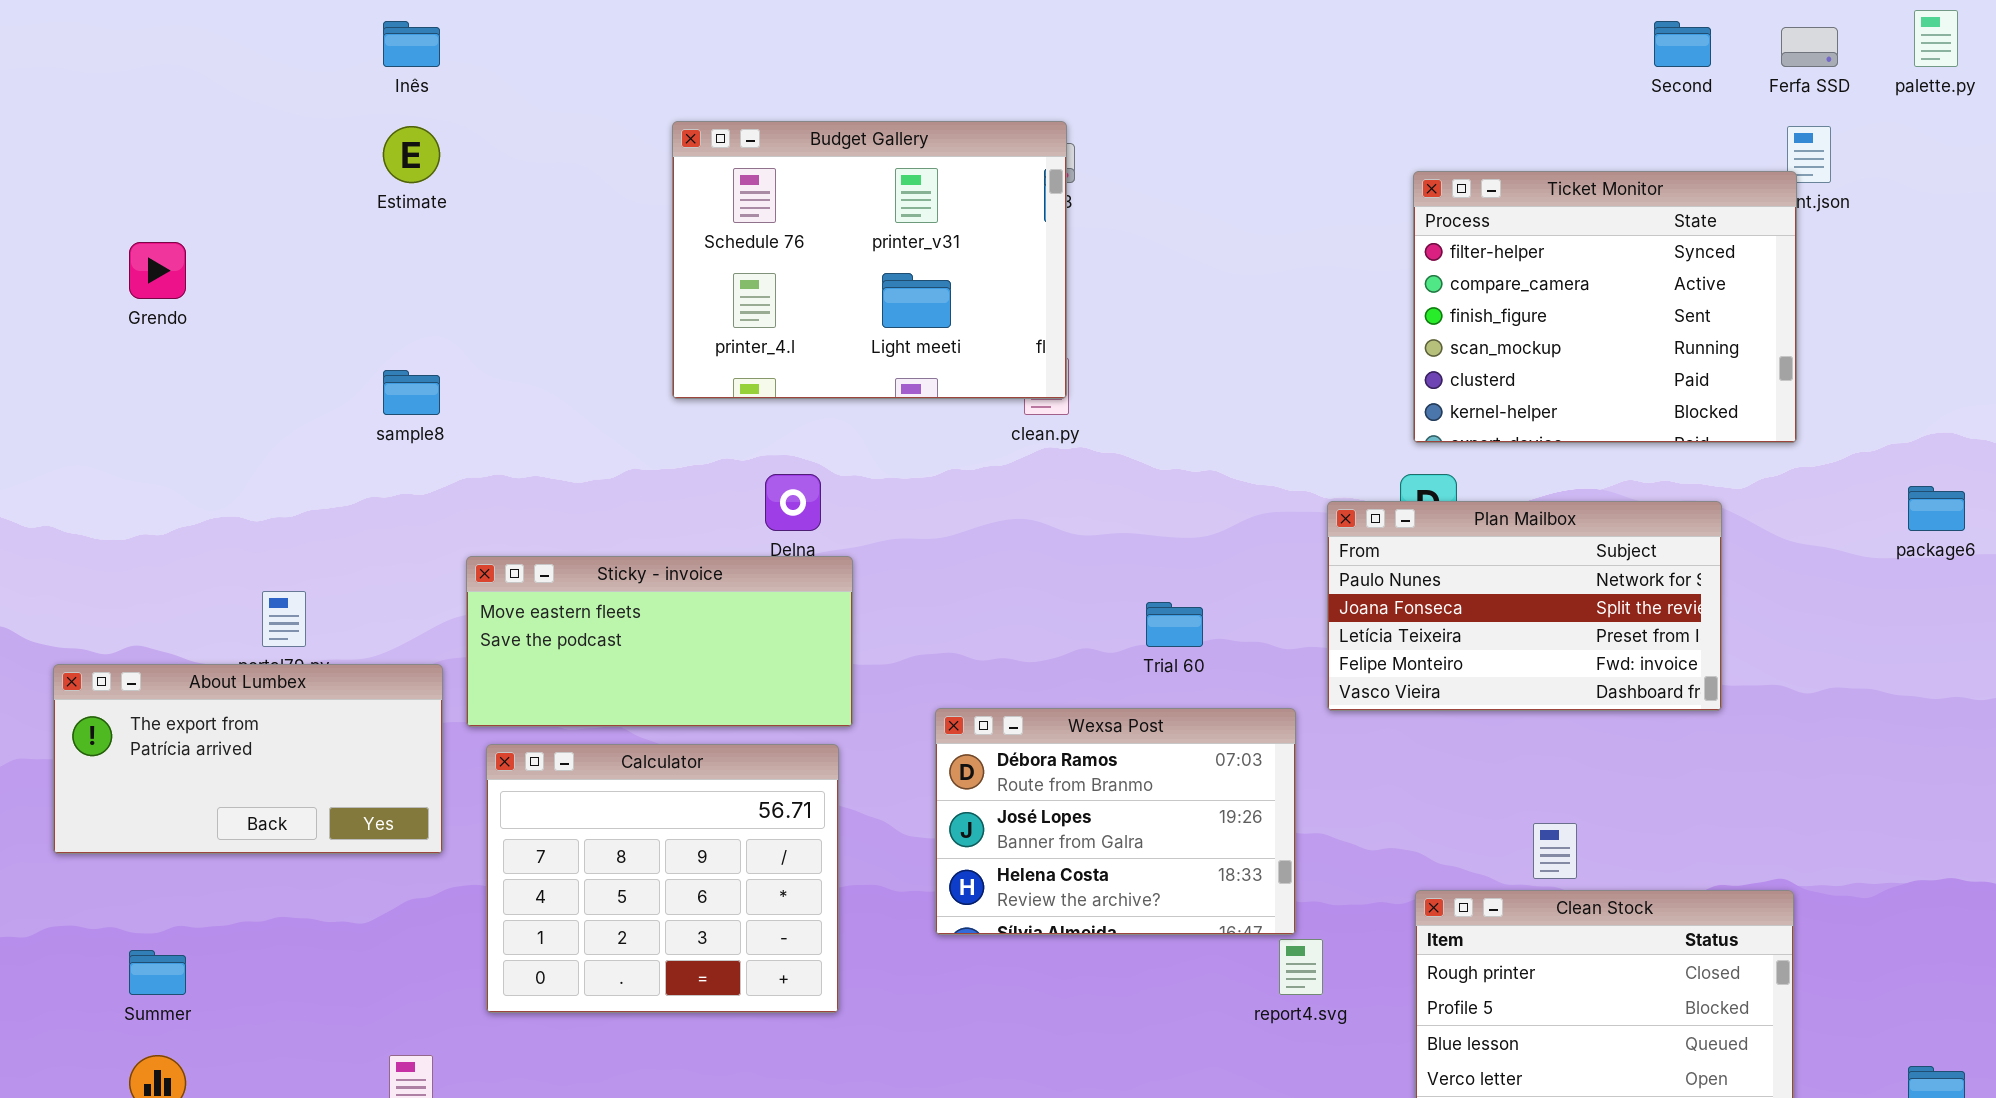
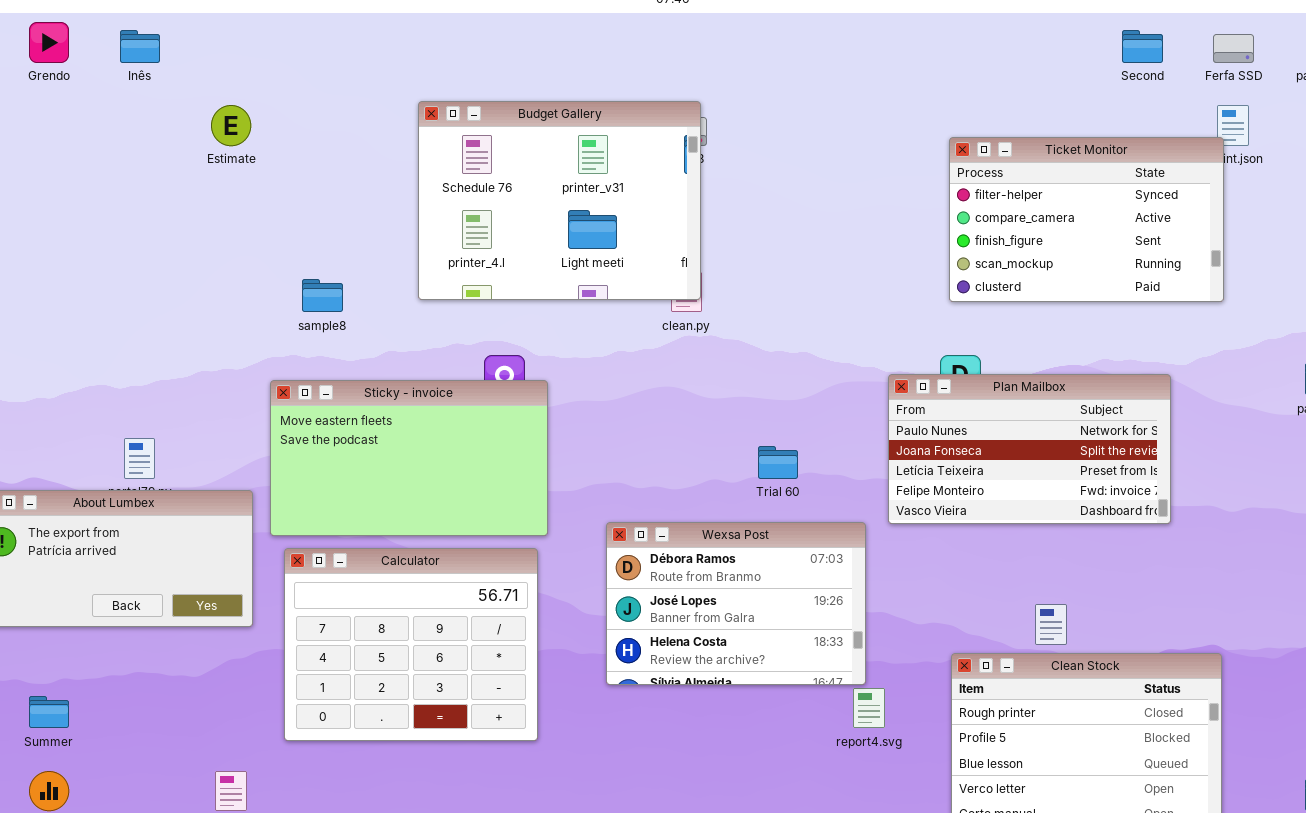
Inês: [383,21,440,67] -> [120,30,160,63], moved
Ticket Monitor: [1413,171,1797,443] -> [949,137,1224,302], resized
Grendo: [129,242,186,299] -> [29,22,69,63], moved
sample8: [383,370,440,415] -> [302,279,343,312], moved
Sticky - invoice: [466,556,853,727] -> [270,380,548,536], resized

